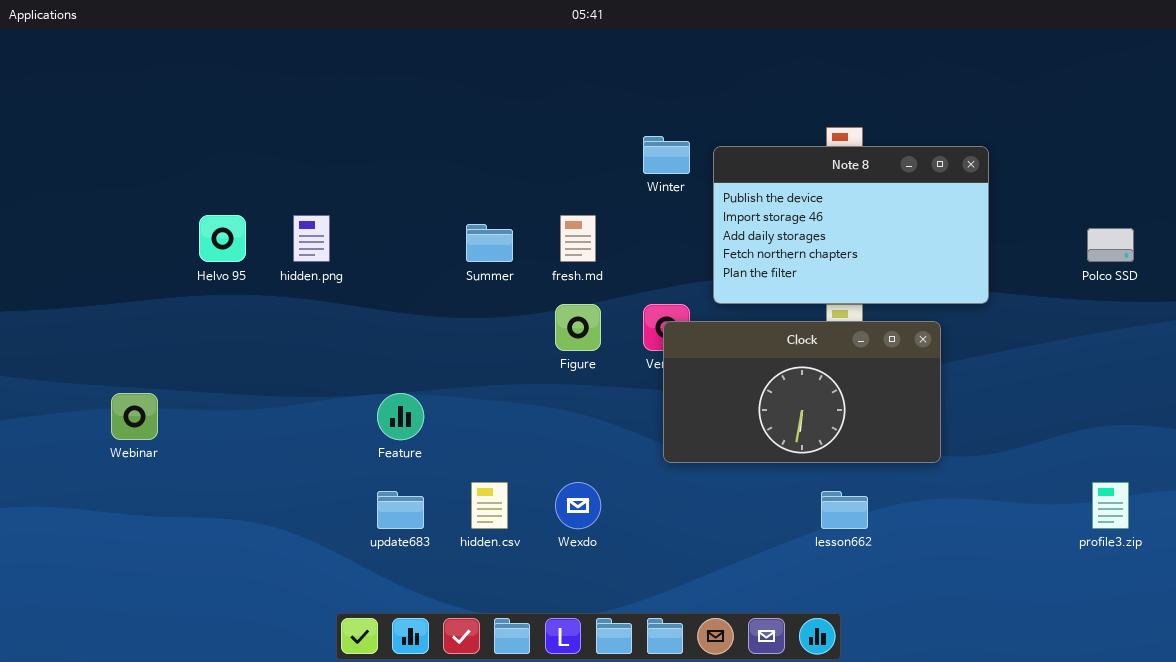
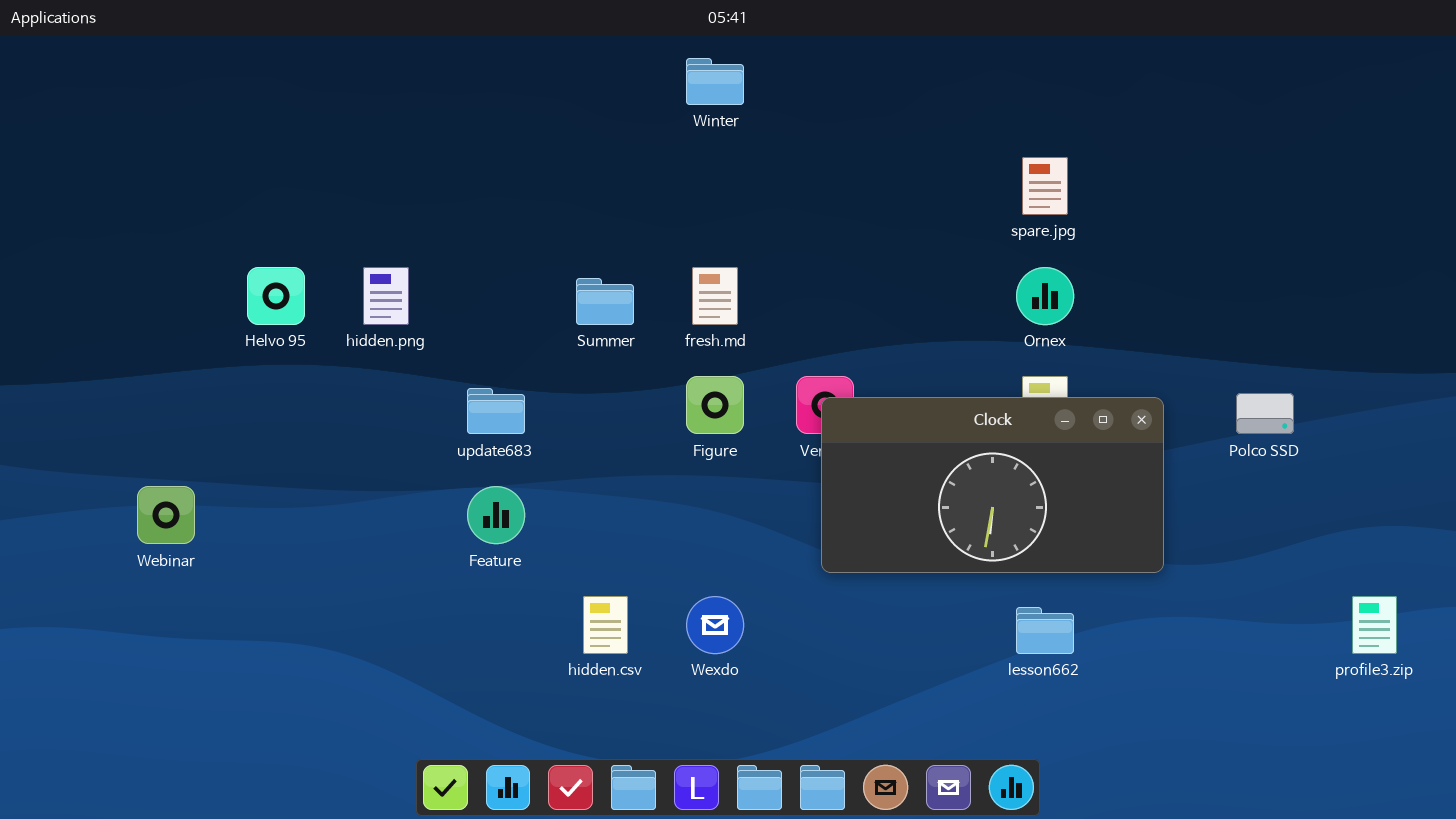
Winter: [643,136,690,174] -> [686,58,744,105], moved
Note 8: [713,146,989,304] -> none, closed
Polco SSD: [1087,228,1134,262] -> [1236,393,1294,434], moved
update683: [377,491,424,529] -> [467,388,525,434], moved

